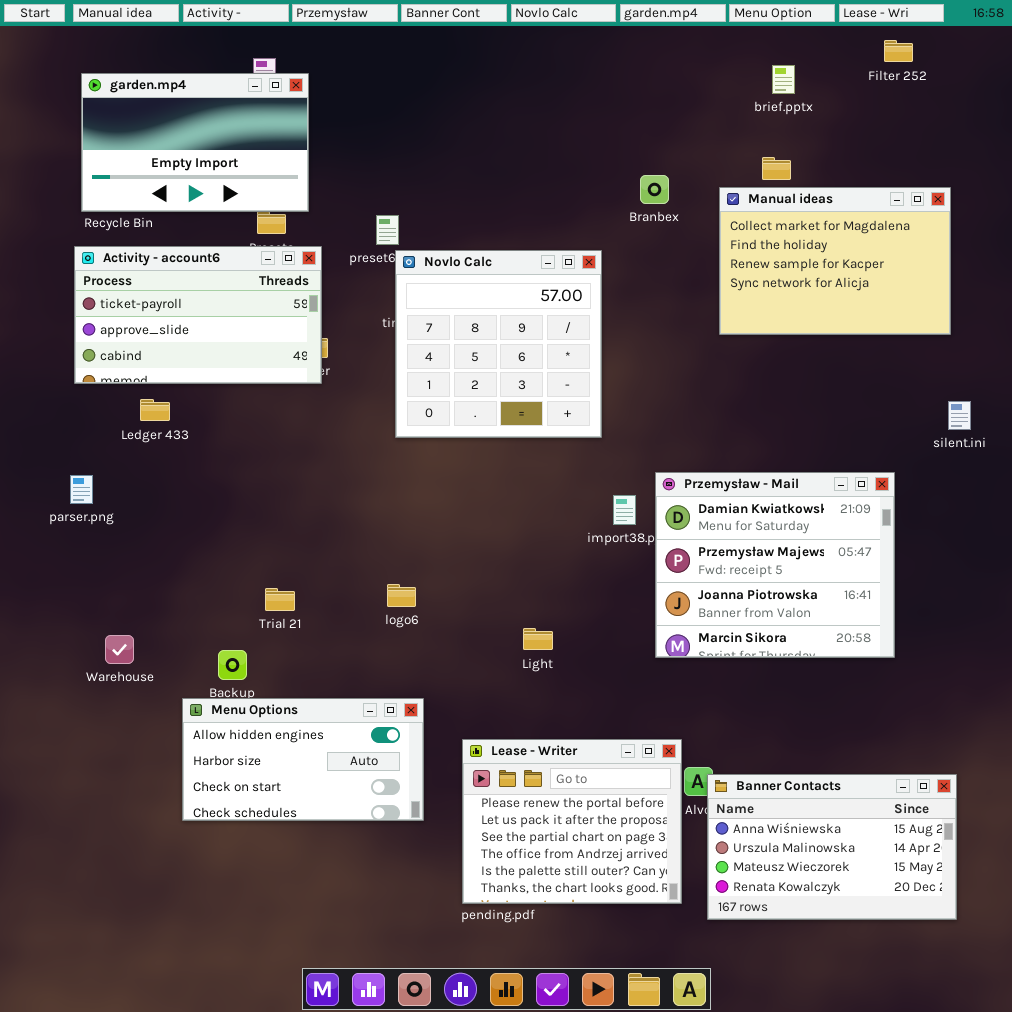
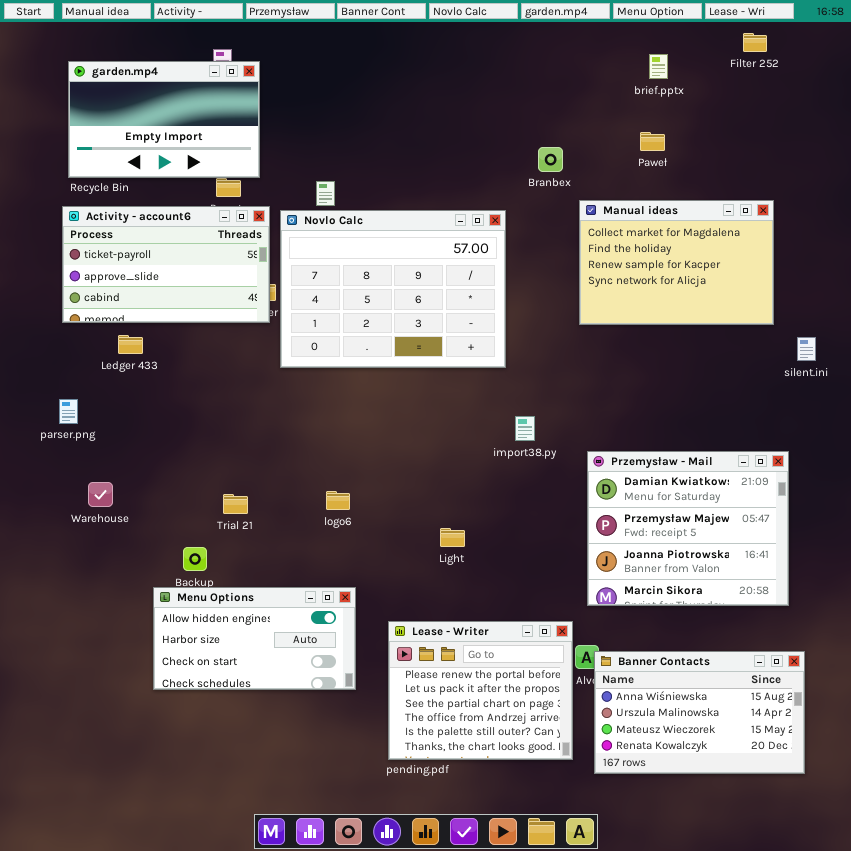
Manual ideas: [719,187,951,335] -> [579,200,774,325], moved
Novlo Calc: [395,250,602,438] -> [280,210,506,368], resized
Przemysław - Mail: [655,472,895,658] -> [587,451,789,606], moved
Warehouse: [105,635,134,664] -> [88,482,113,507], moved

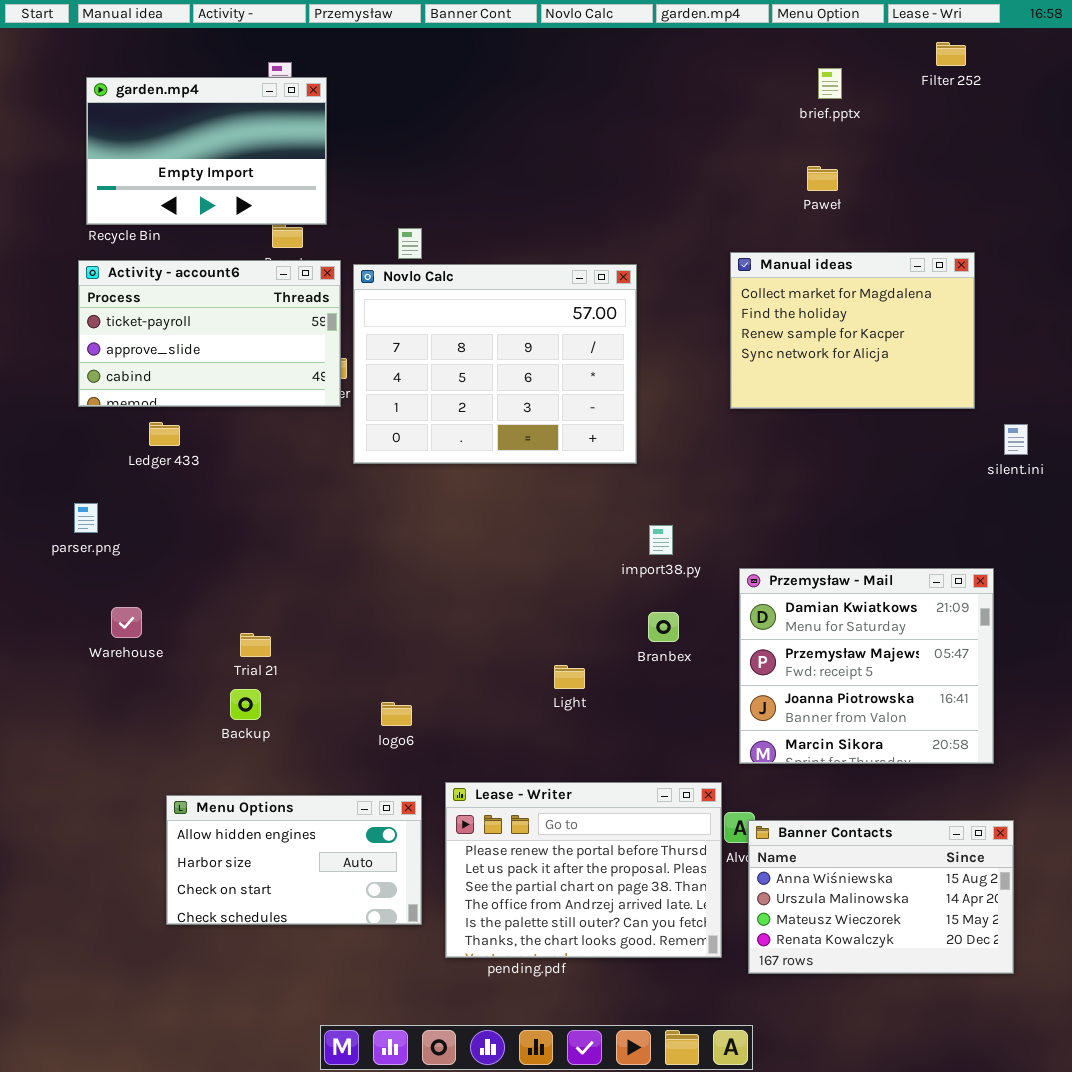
Branbex: [538,147,563,172] -> [648,612,679,642], moved
logo6: [326,491,350,510] -> [381,702,412,726], moved
Trial 21: [223,494,248,514] -> [240,633,271,657], moved
Menu Options: [153,587,356,690] -> [166,795,422,925], moved
Lease - Writer: [388,621,573,760] -> [445,782,722,958], resized

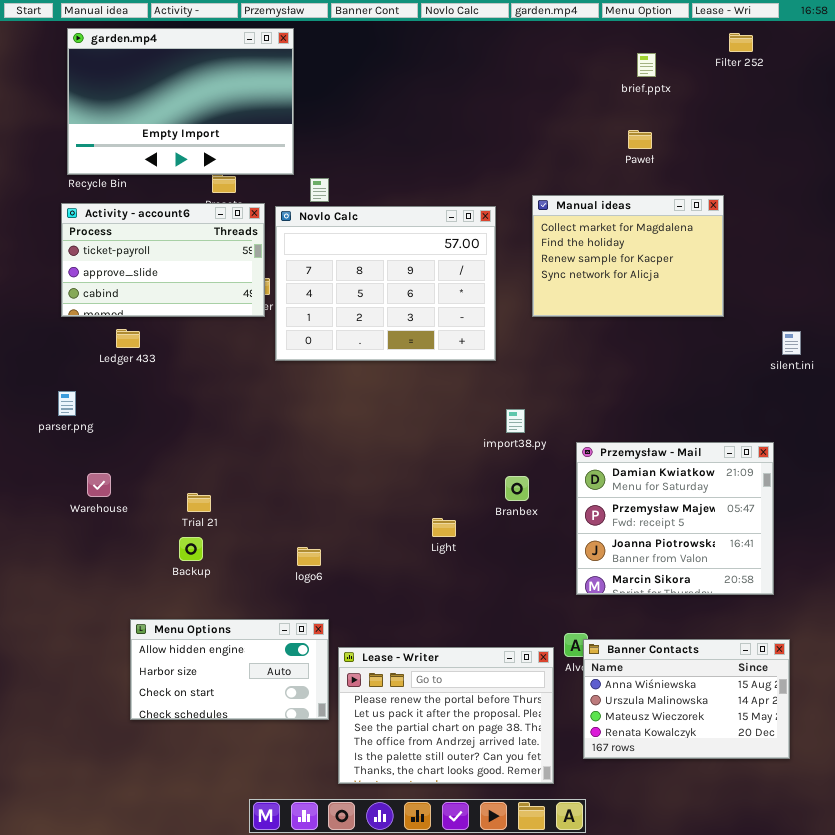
garden.mp4: [86,77,327,225] -> [67,28,294,175], resized
Manual ideas: [730,252,975,409] -> [532,195,724,317], moved
Lease - Writer: [445,782,722,958] -> [338,647,554,784], moved

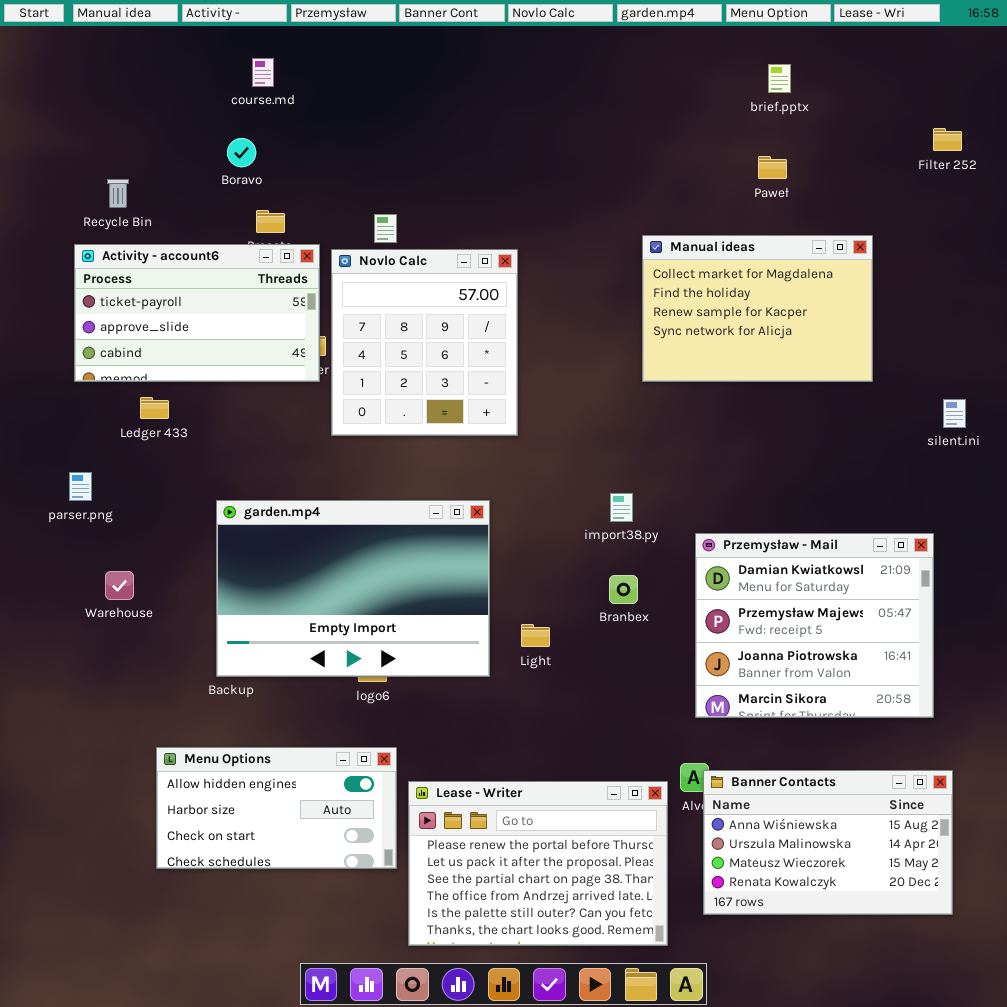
garden.mp4: [67,28,294,175] -> [216,500,490,677], moved
Filter 252: [729,33,753,52] -> [933,128,962,151], moved
Novlo Calc: [275,206,496,361] -> [331,249,518,436], resized

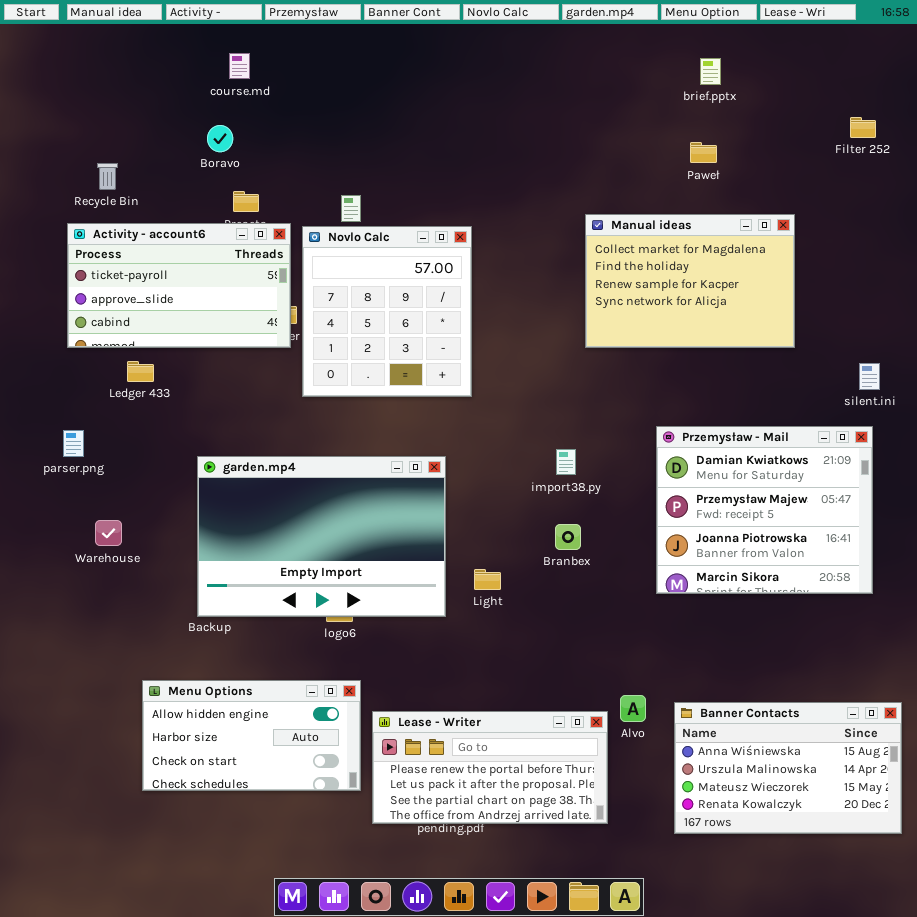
Przemysław - Mail: [695,533,934,718] -> [656,426,873,594], moved
Banner Contacts: [703,770,953,915] -> [674,702,902,834], moved
Lease - Writer: [408,781,668,946] -> [372,711,608,824], resized

